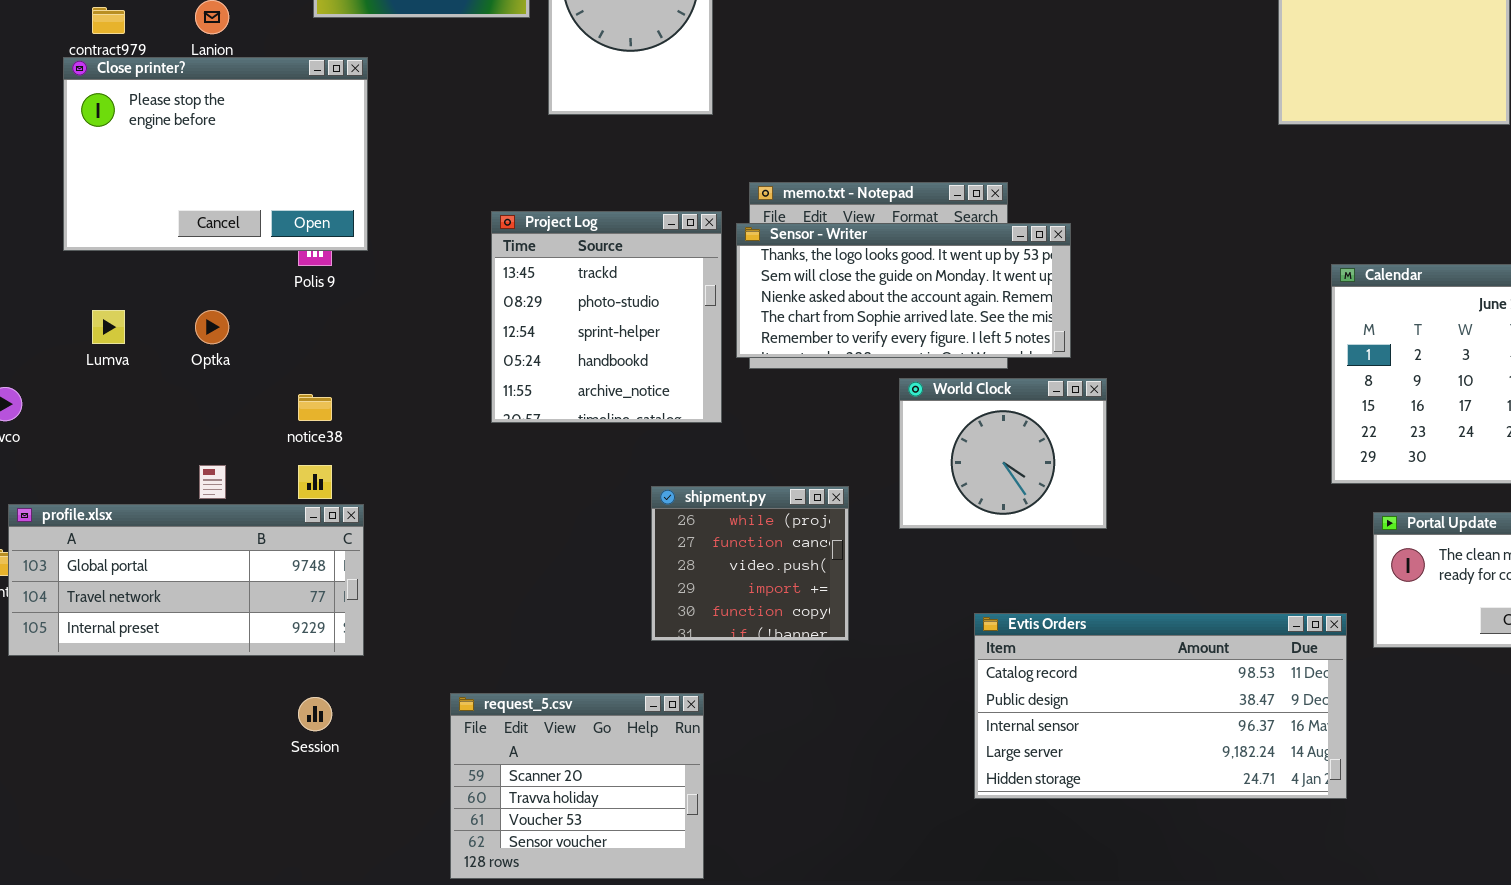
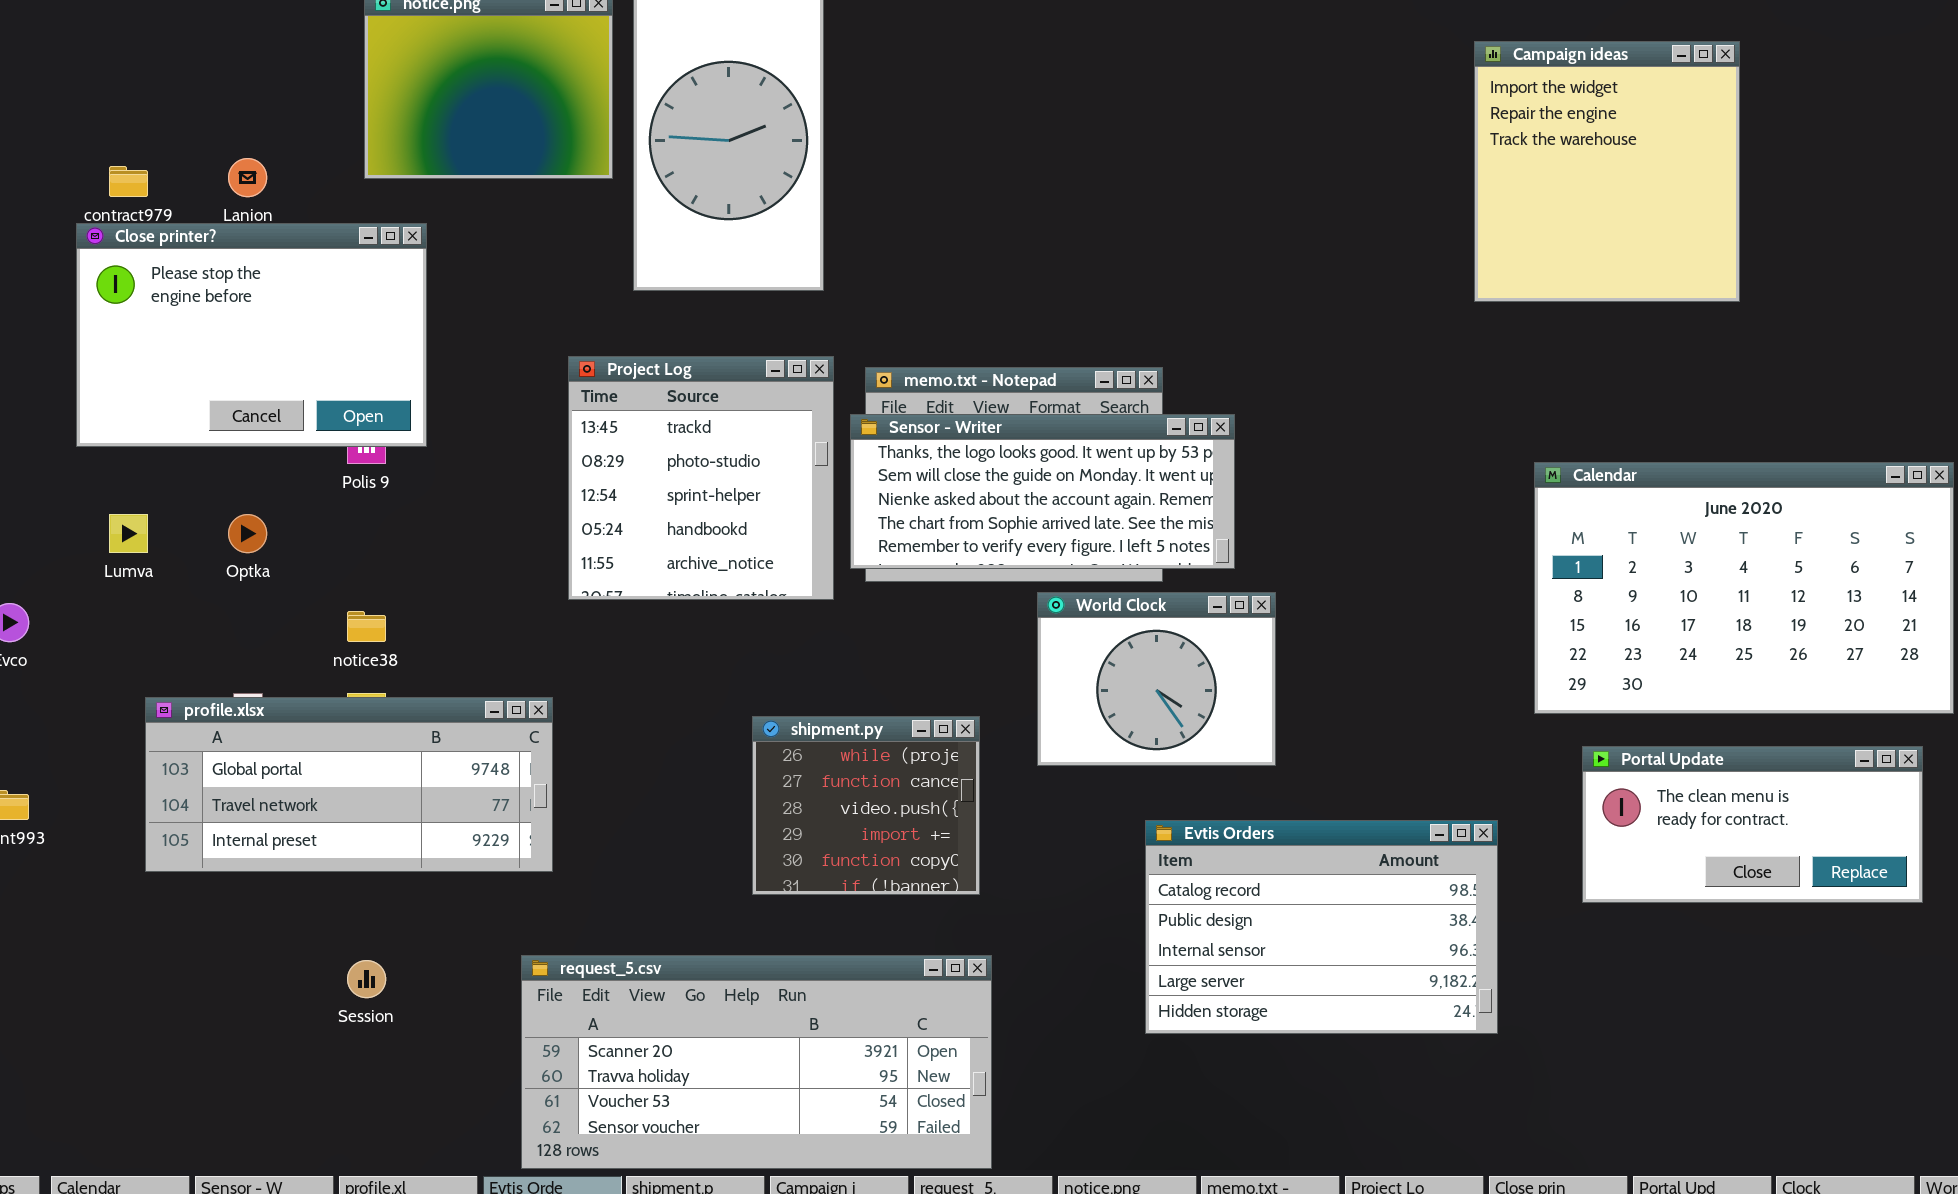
Project Log: [491,211,722,423] -> [568,356,834,600], moved
profile.xlsx: [8,504,364,656] -> [145,697,553,872], moved
Evtis Orders: [974,613,1347,799] -> [1145,820,1498,1034], moved, resized
request_5.csv: [450,693,704,879] -> [521,955,992,1169], resized

